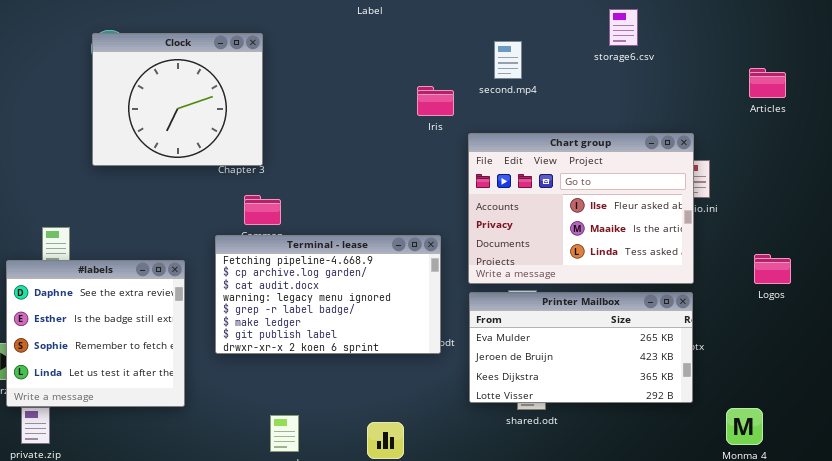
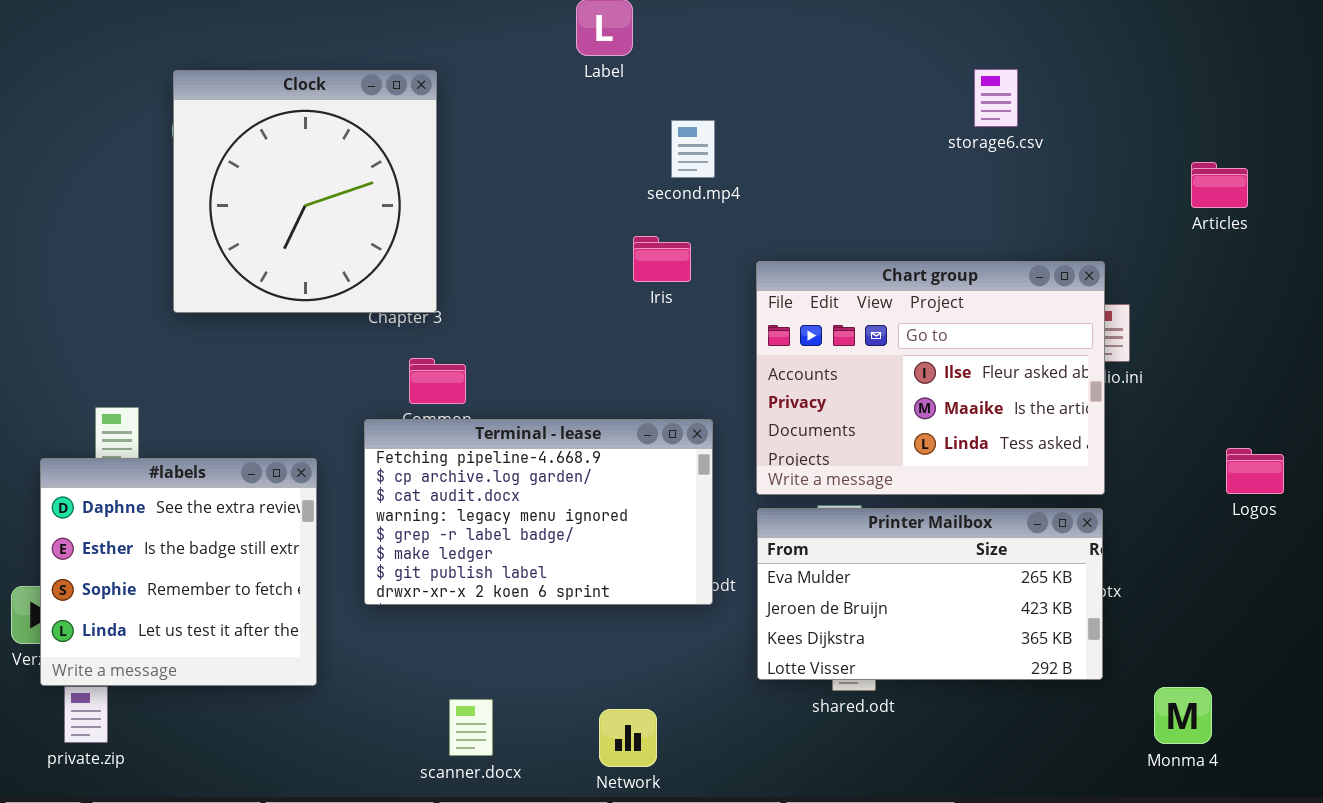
Clock: [92,33,263,166] -> [173,70,437,313], resized
second.mp4: [494,41,522,79] -> [671,120,715,178], moved
Iris: [417,86,454,116] -> [633,236,691,282], moved
Logos: [754,254,791,284] -> [1226,448,1284,494], moved

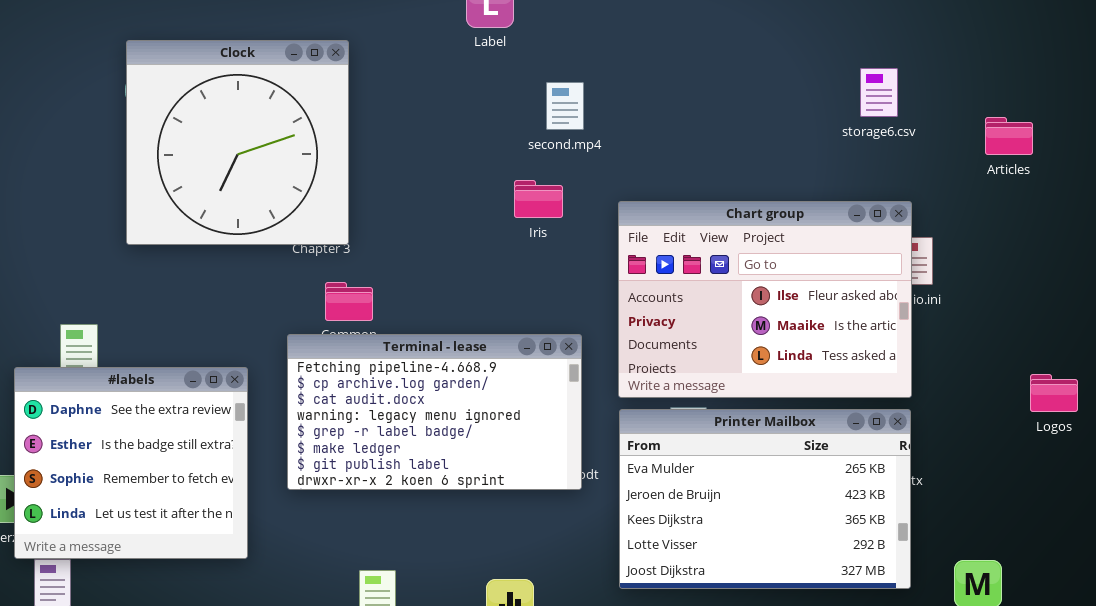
storage6.csv: [974,69,1018,127] -> [860,68,898,117], moved
Logos: [1226,448,1284,494] -> [1030,374,1078,412], moved
Printer Mailbox: [757,508,1103,680] -> [619,409,911,589], resized

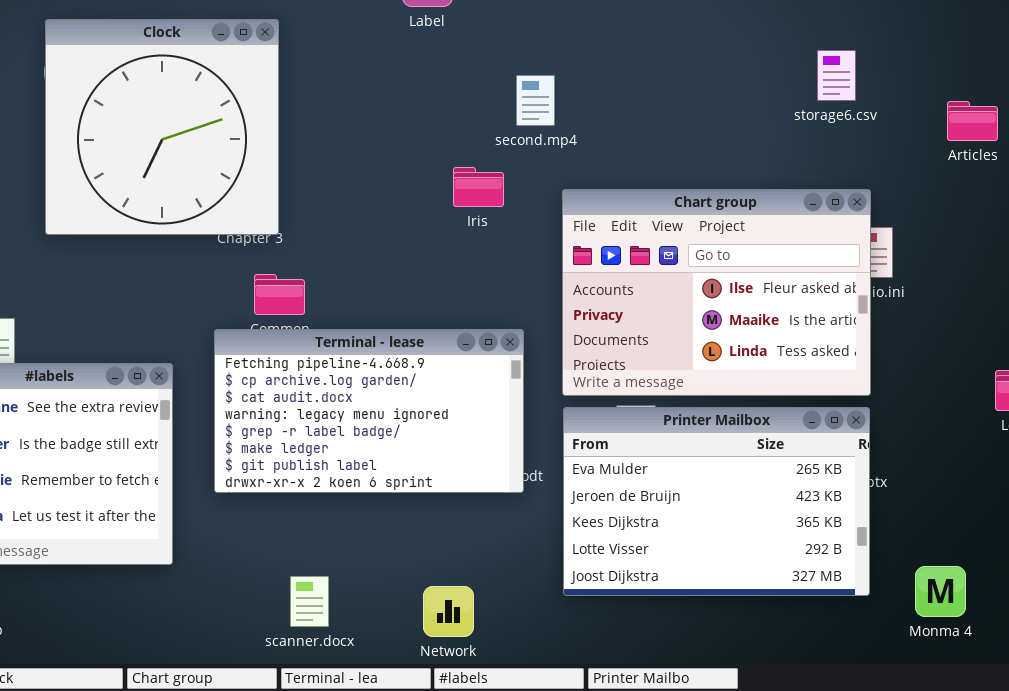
second.mp4: [546,82,584,130] -> [516,75,555,126], moved

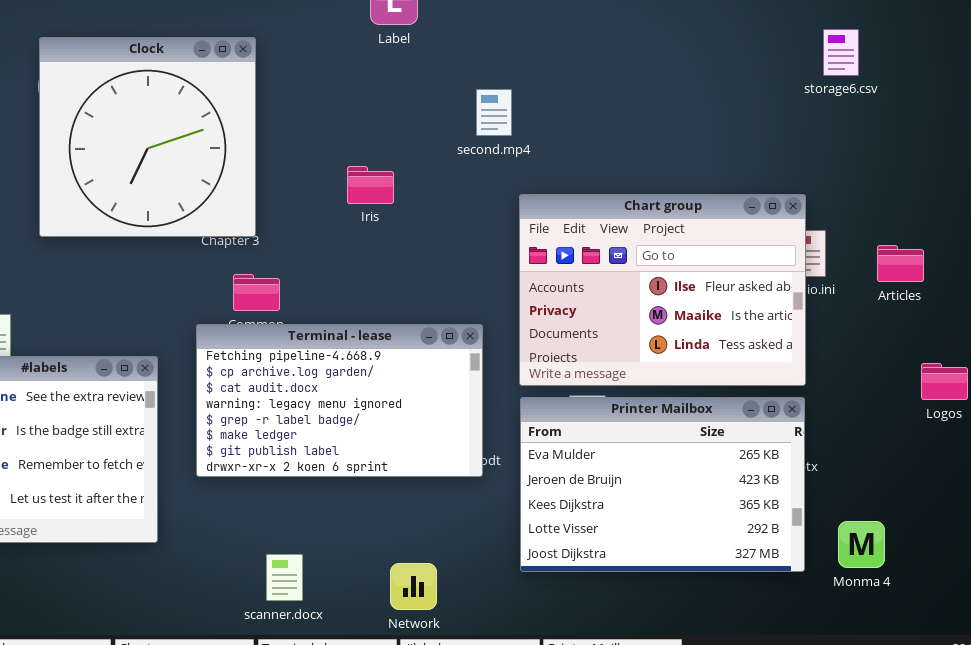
storage6.csv: [817,50,856,101] -> [823,29,859,76], moved
Articles: [947,101,998,141] -> [877,245,924,282], moved
Iris: [453,167,504,207] -> [347,166,394,204], moved
Monma 4: [915,566,966,617] -> [838,521,885,568], moved

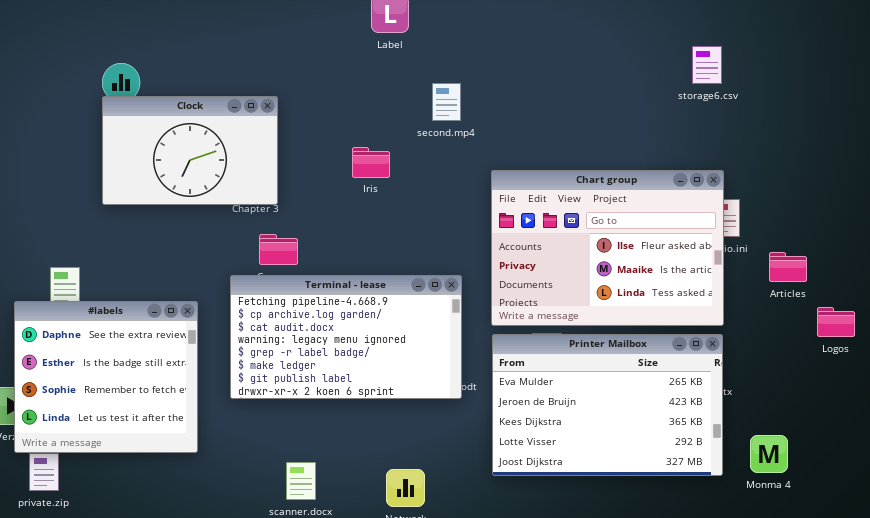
storage6.csv: [823,29,859,76] -> [692,46,722,84], moved
Clock: [39,37,256,237] -> [102,96,278,205], resized
second.mp4: [476,89,512,136] -> [432,83,461,121], moved
Articles: [877,245,924,282] -> [769,252,807,282], moved

